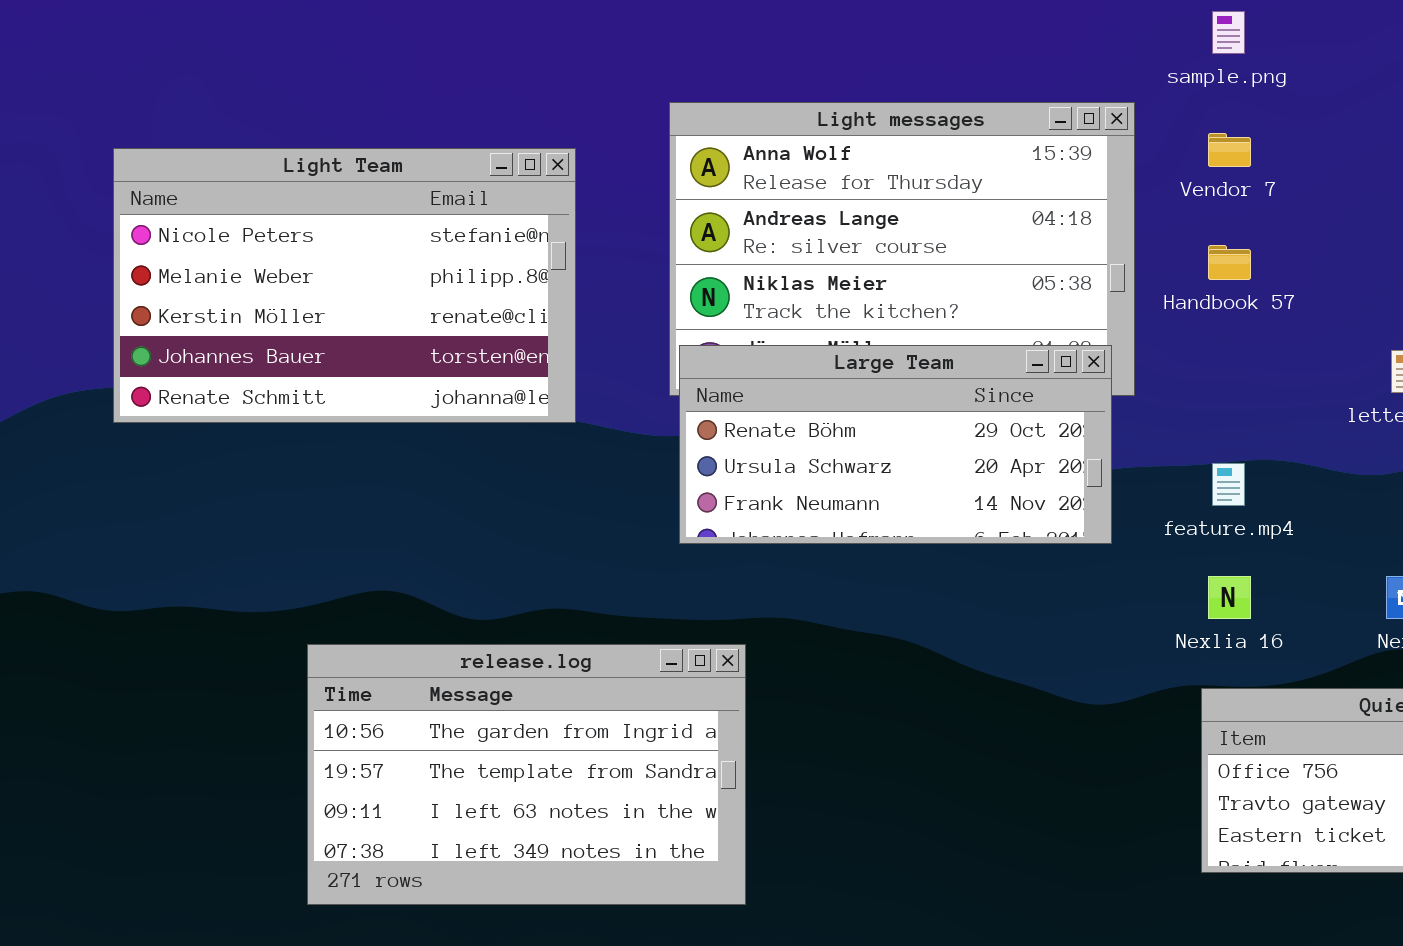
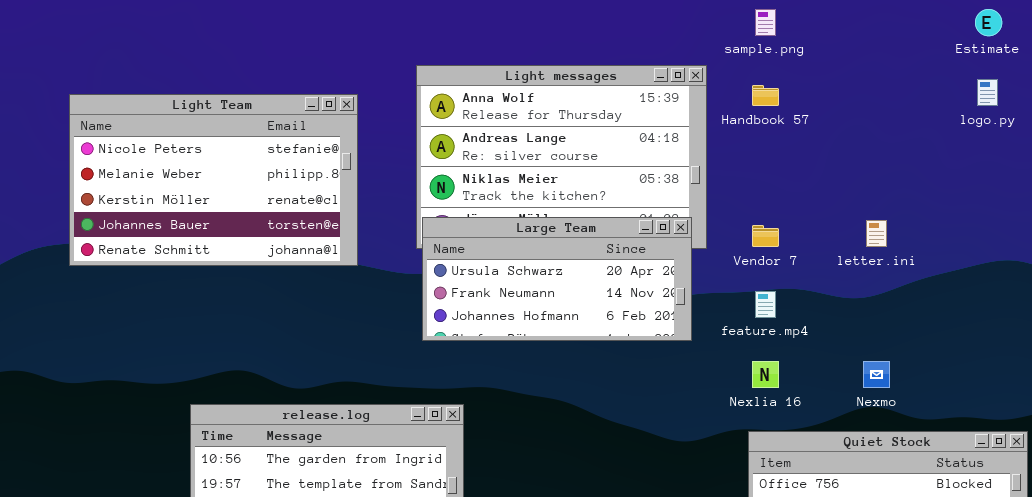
Vendor 7: [1208,133,1251,167] -> [752,225,779,247], moved
Handbook 57: [1208,245,1251,280] -> [752,85,779,106], moved
Large Team: [679,345,1112,544] -> [422,217,692,341], scrolled down 1 row

